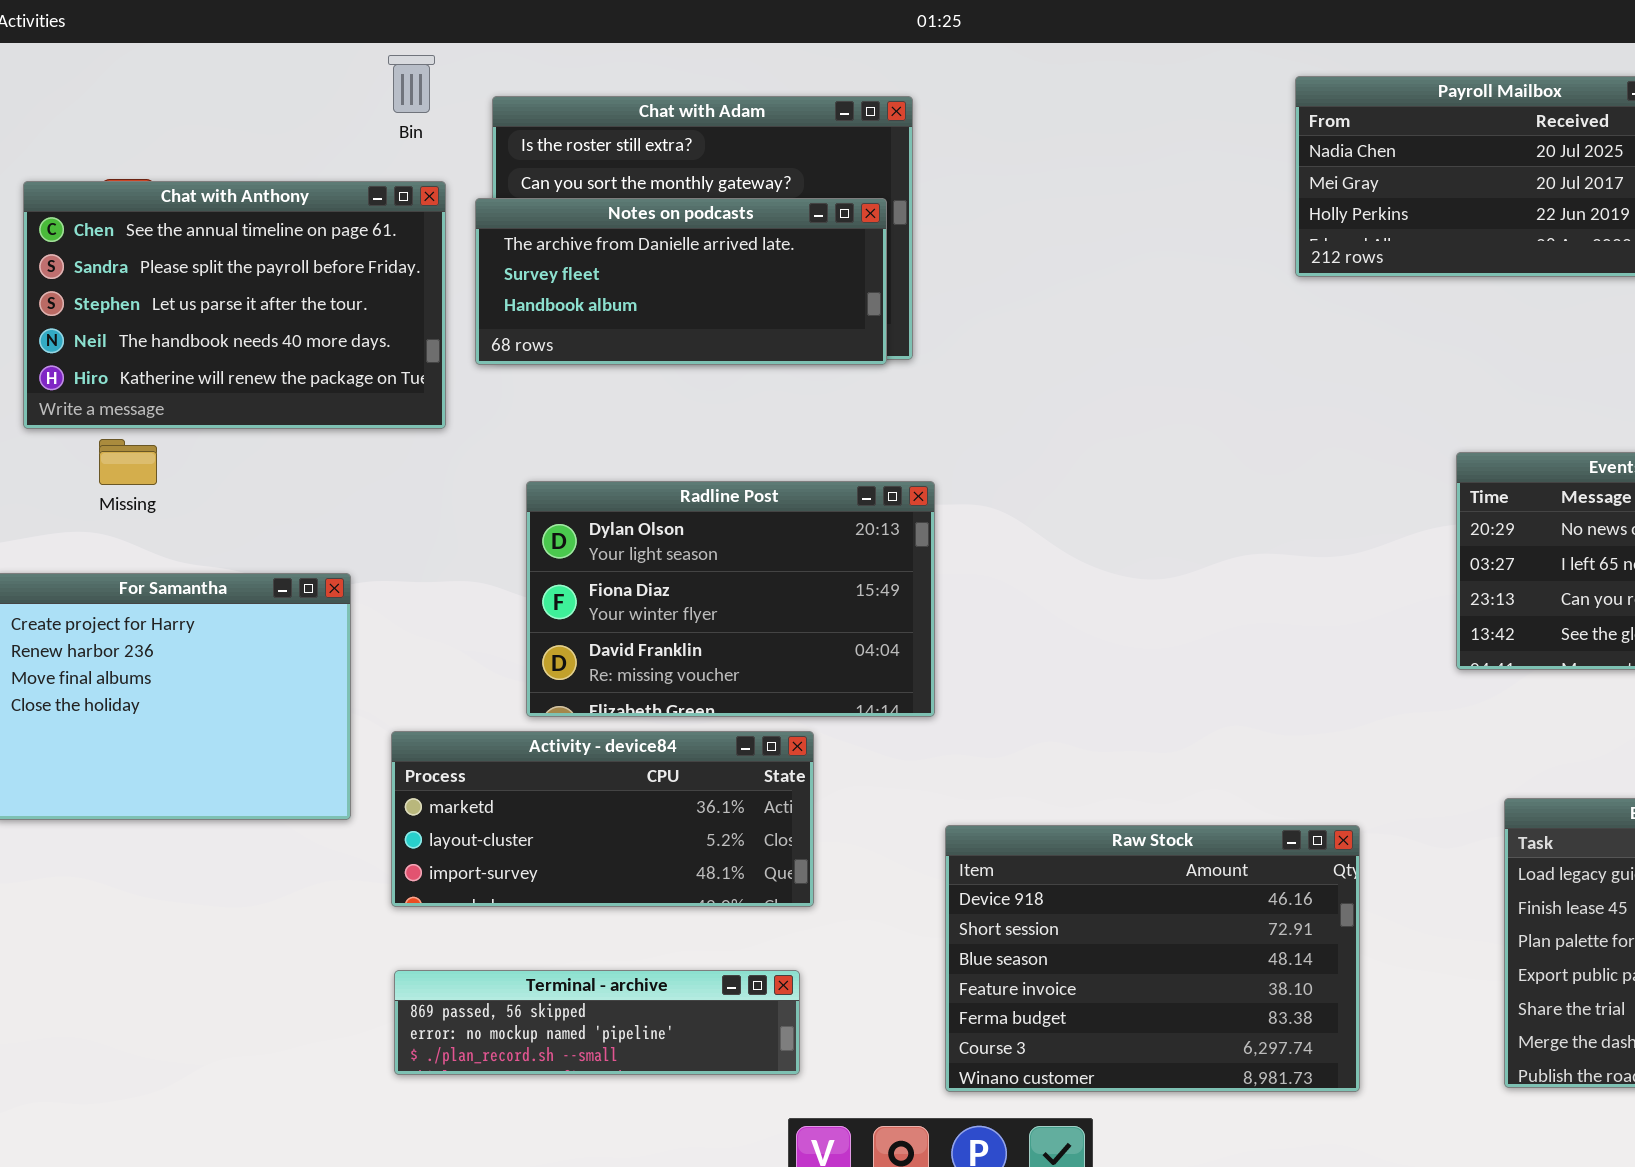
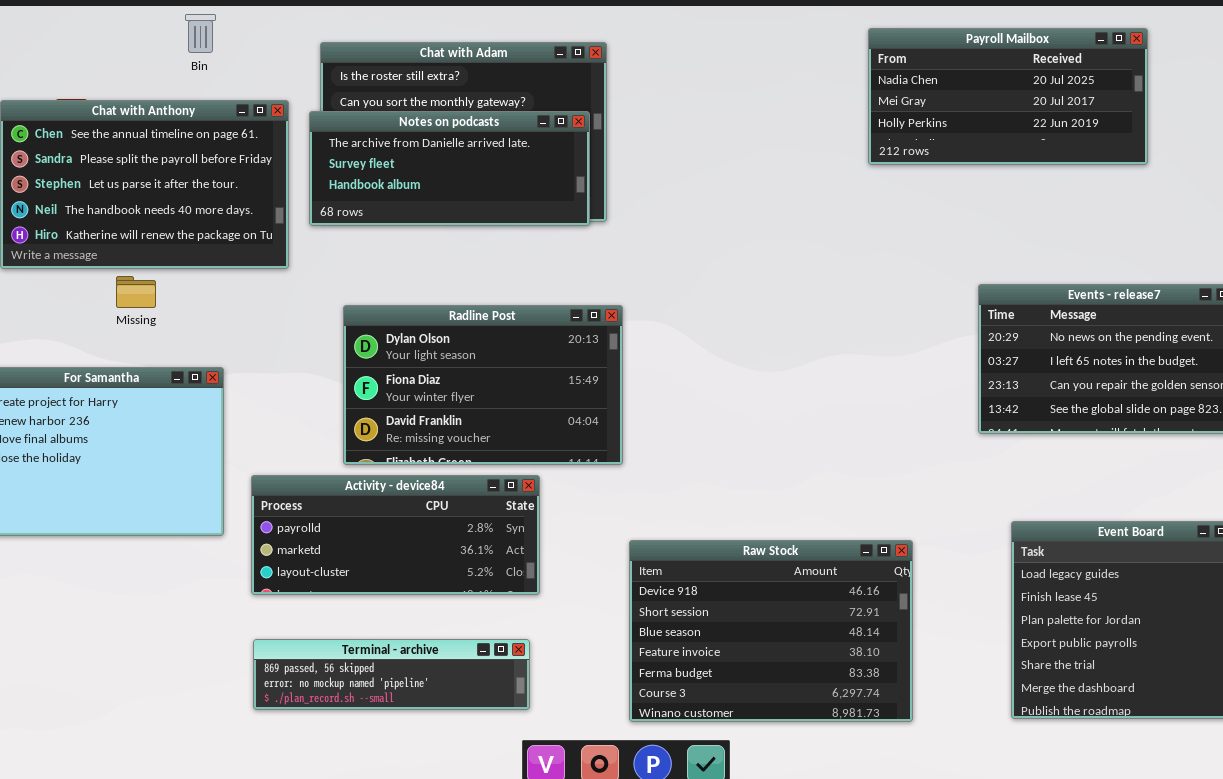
Bin: [388,55,435,113] -> [185,14,216,53], moved
Missing: [99,439,157,485] -> [116,276,156,308], moved
Activity - device84: [391,731,814,907] -> [251,475,540,595], scrolled up 1 row

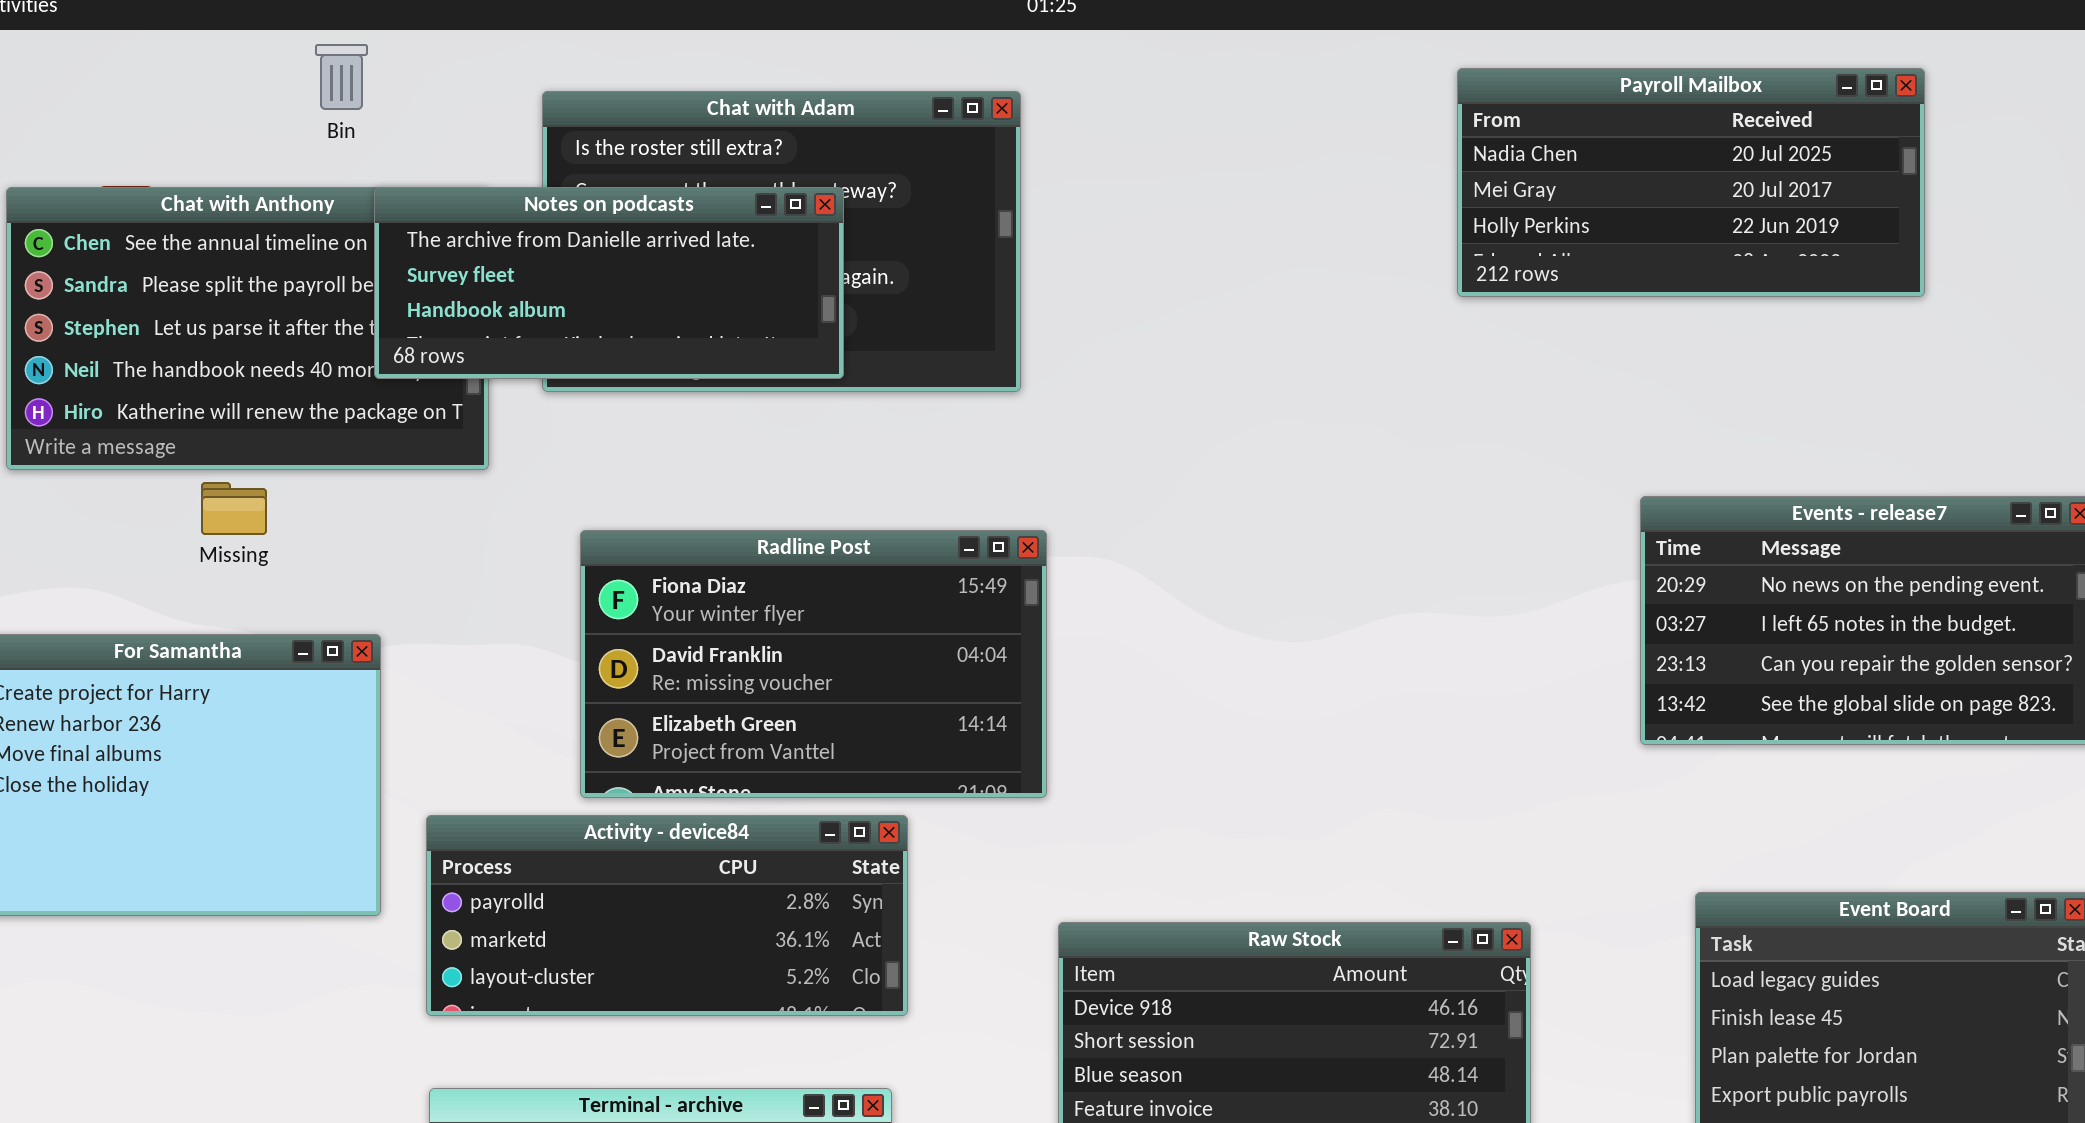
Notes on podcasts: [309,111,590,226] -> [374,187,844,379], moved
Radline Post: [343,305,623,465] -> [580,530,1047,798], scrolled down 1 row

